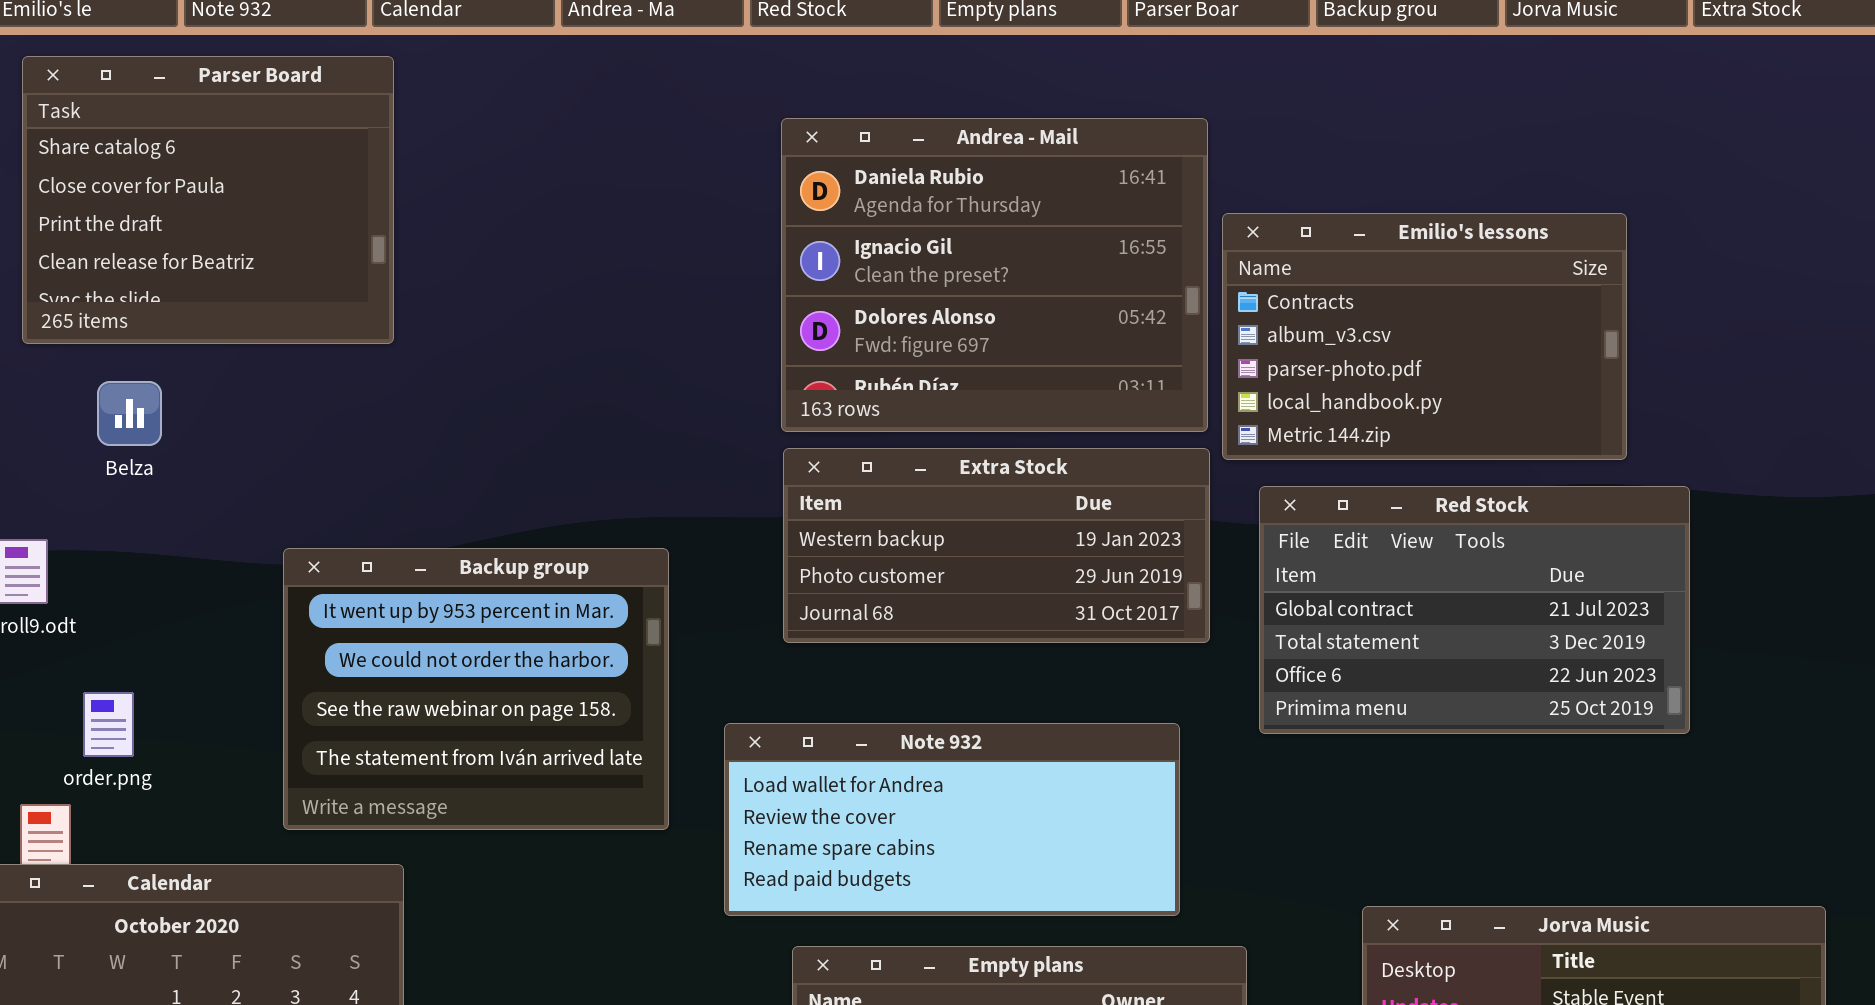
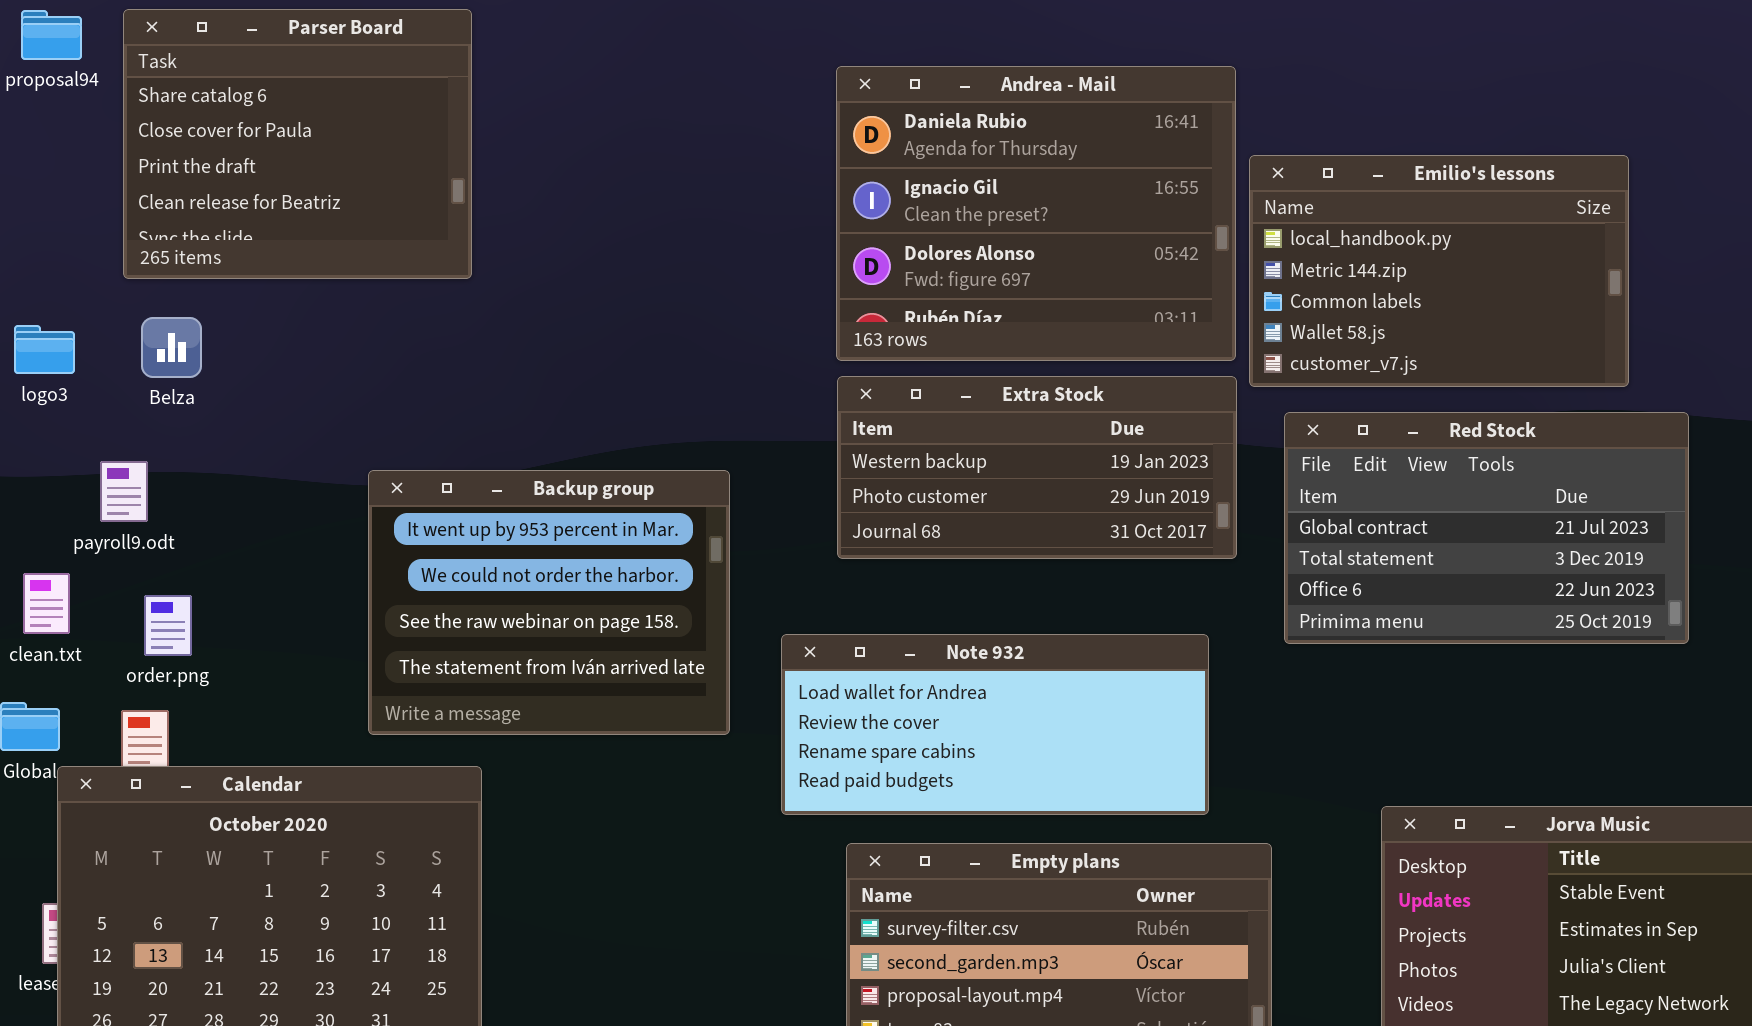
Emilio's lessons: [1222,213,1627,460] -> [1249,155,1629,387], scrolled down 3 rows
Belza: [97,381,162,446] -> [141,317,202,378], moved
order.png: [83,692,134,757] -> [144,595,192,656], moved

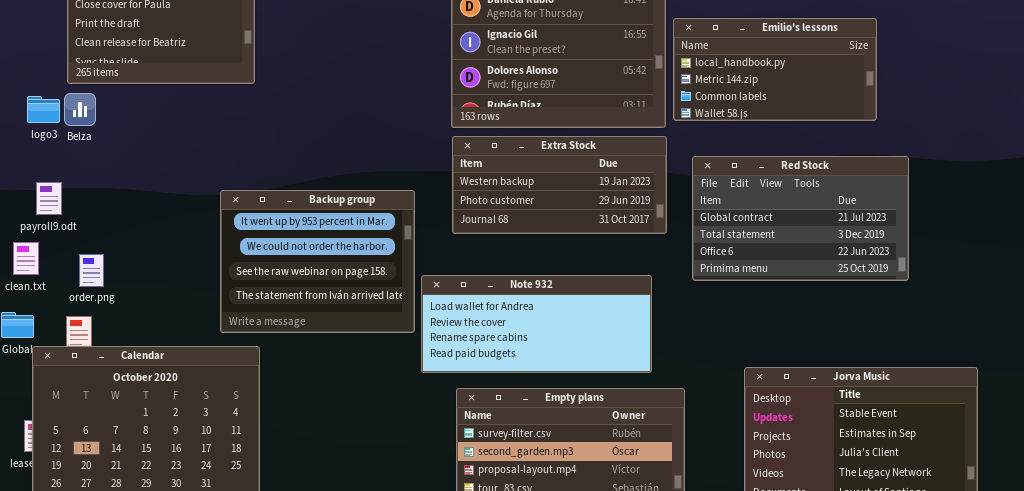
Emilio's lessons: [1249,155,1629,387] -> [673,18,877,121], resized
Belza: [141,317,202,378] -> [64,93,96,126], moved
logo3: [14,325,75,374] -> [27,96,60,123], moved
payroll9.odt: [100,461,148,522] -> [36,182,62,215], moved
Backup group: [368,470,730,735] -> [220,190,415,333], moved

